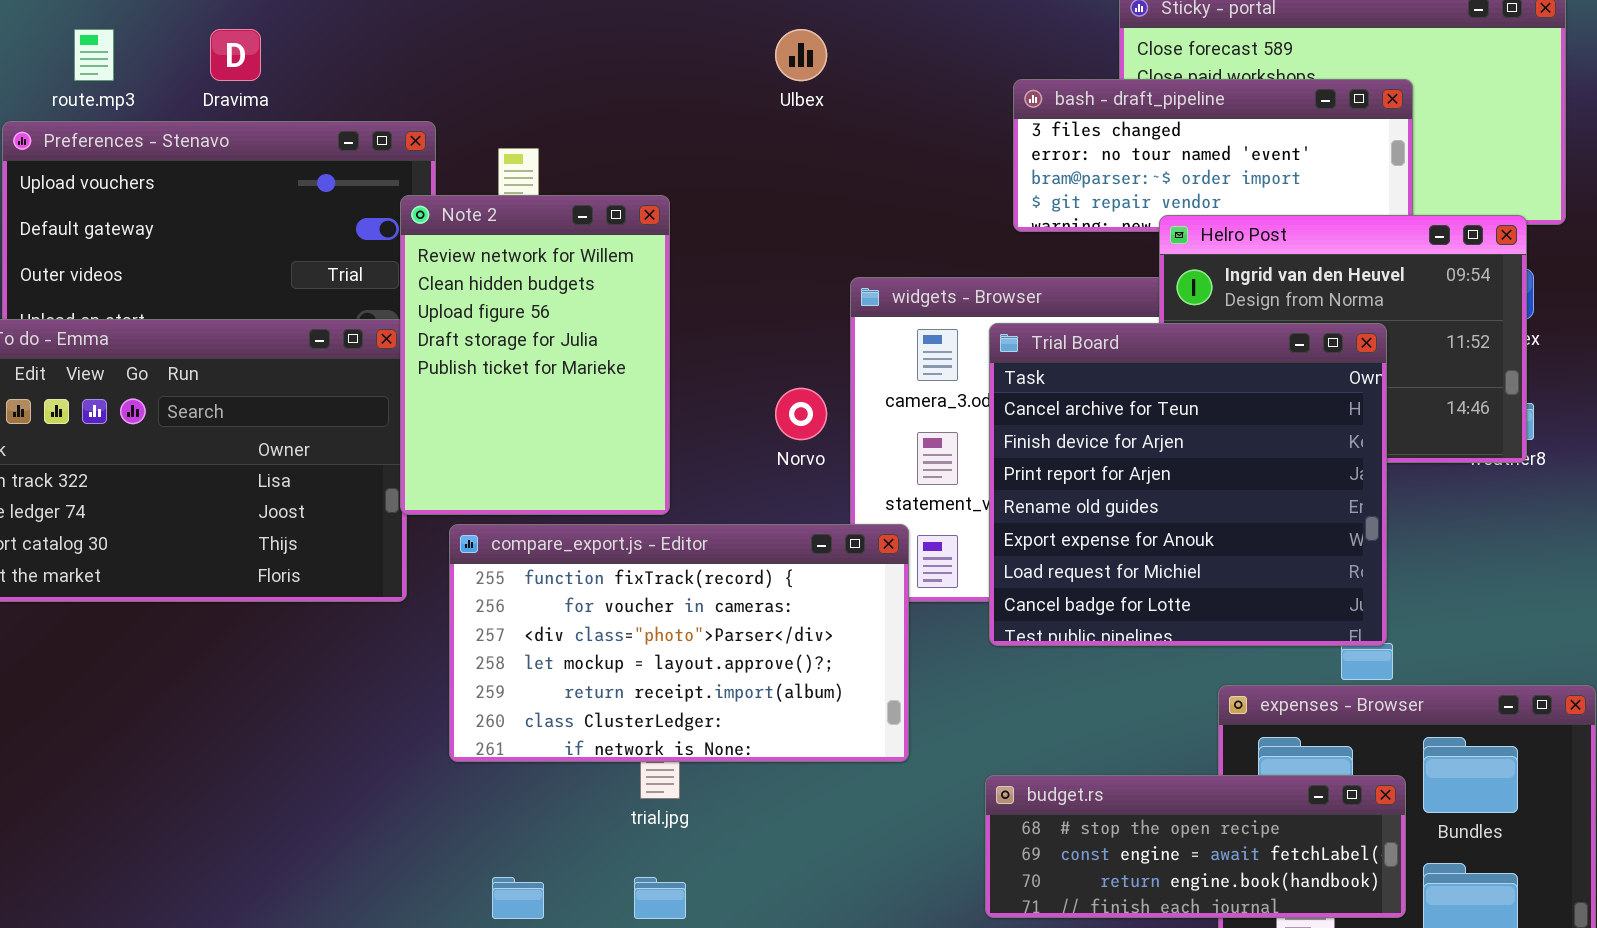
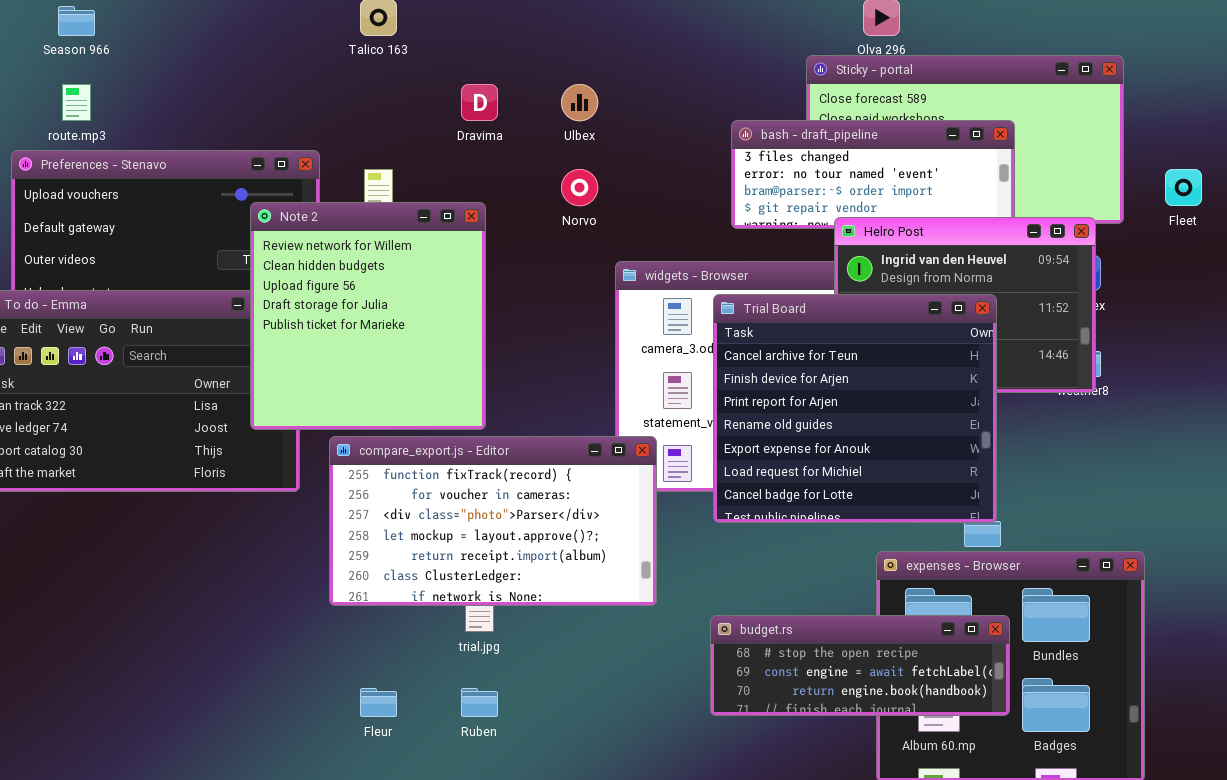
Dravima: [210,29,261,81] -> [461,84,498,121], moved
Note 2: [400,195,670,515] -> [250,202,486,430], resized
Norvo: [775,388,827,440] -> [561,169,598,206], moved

